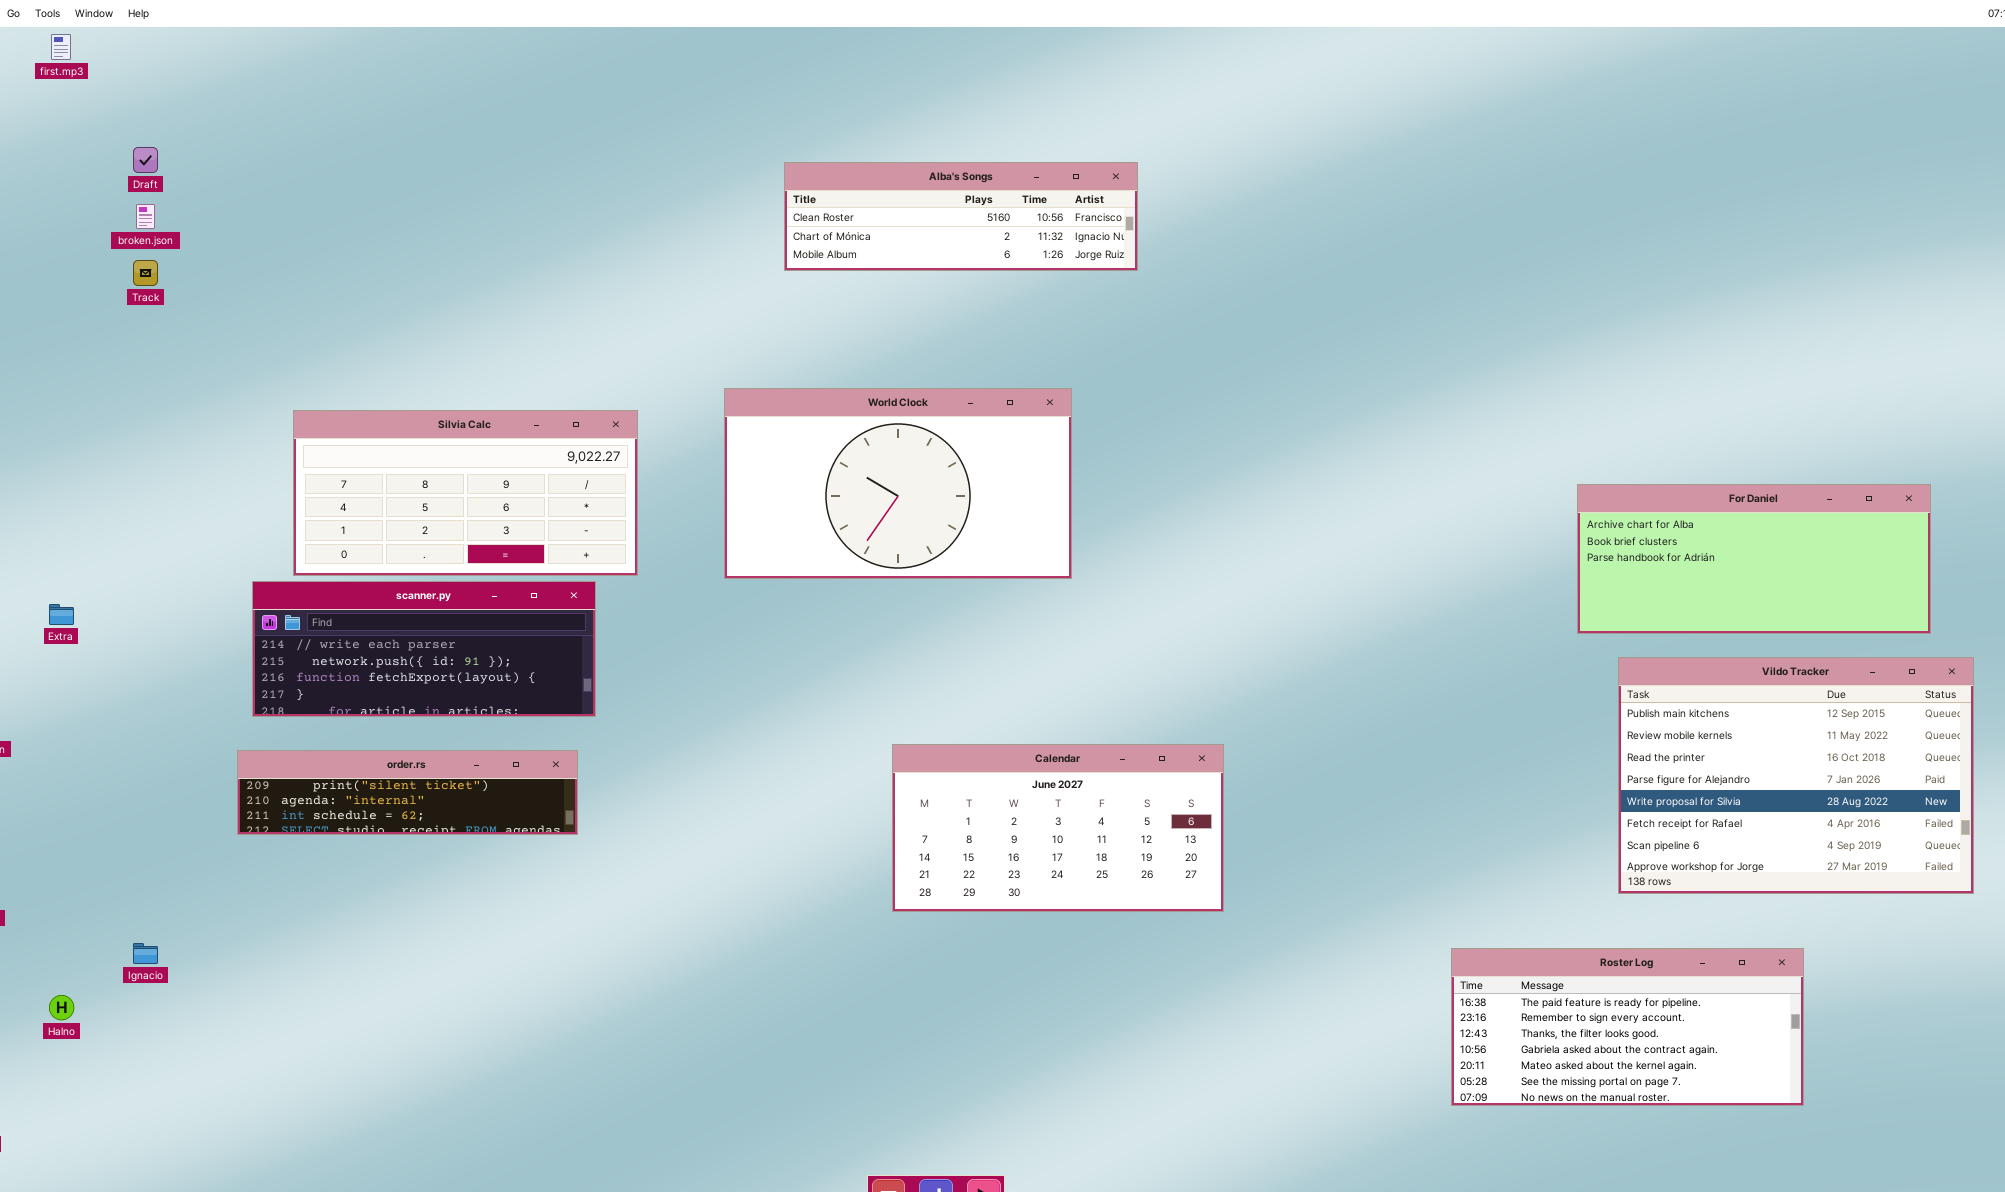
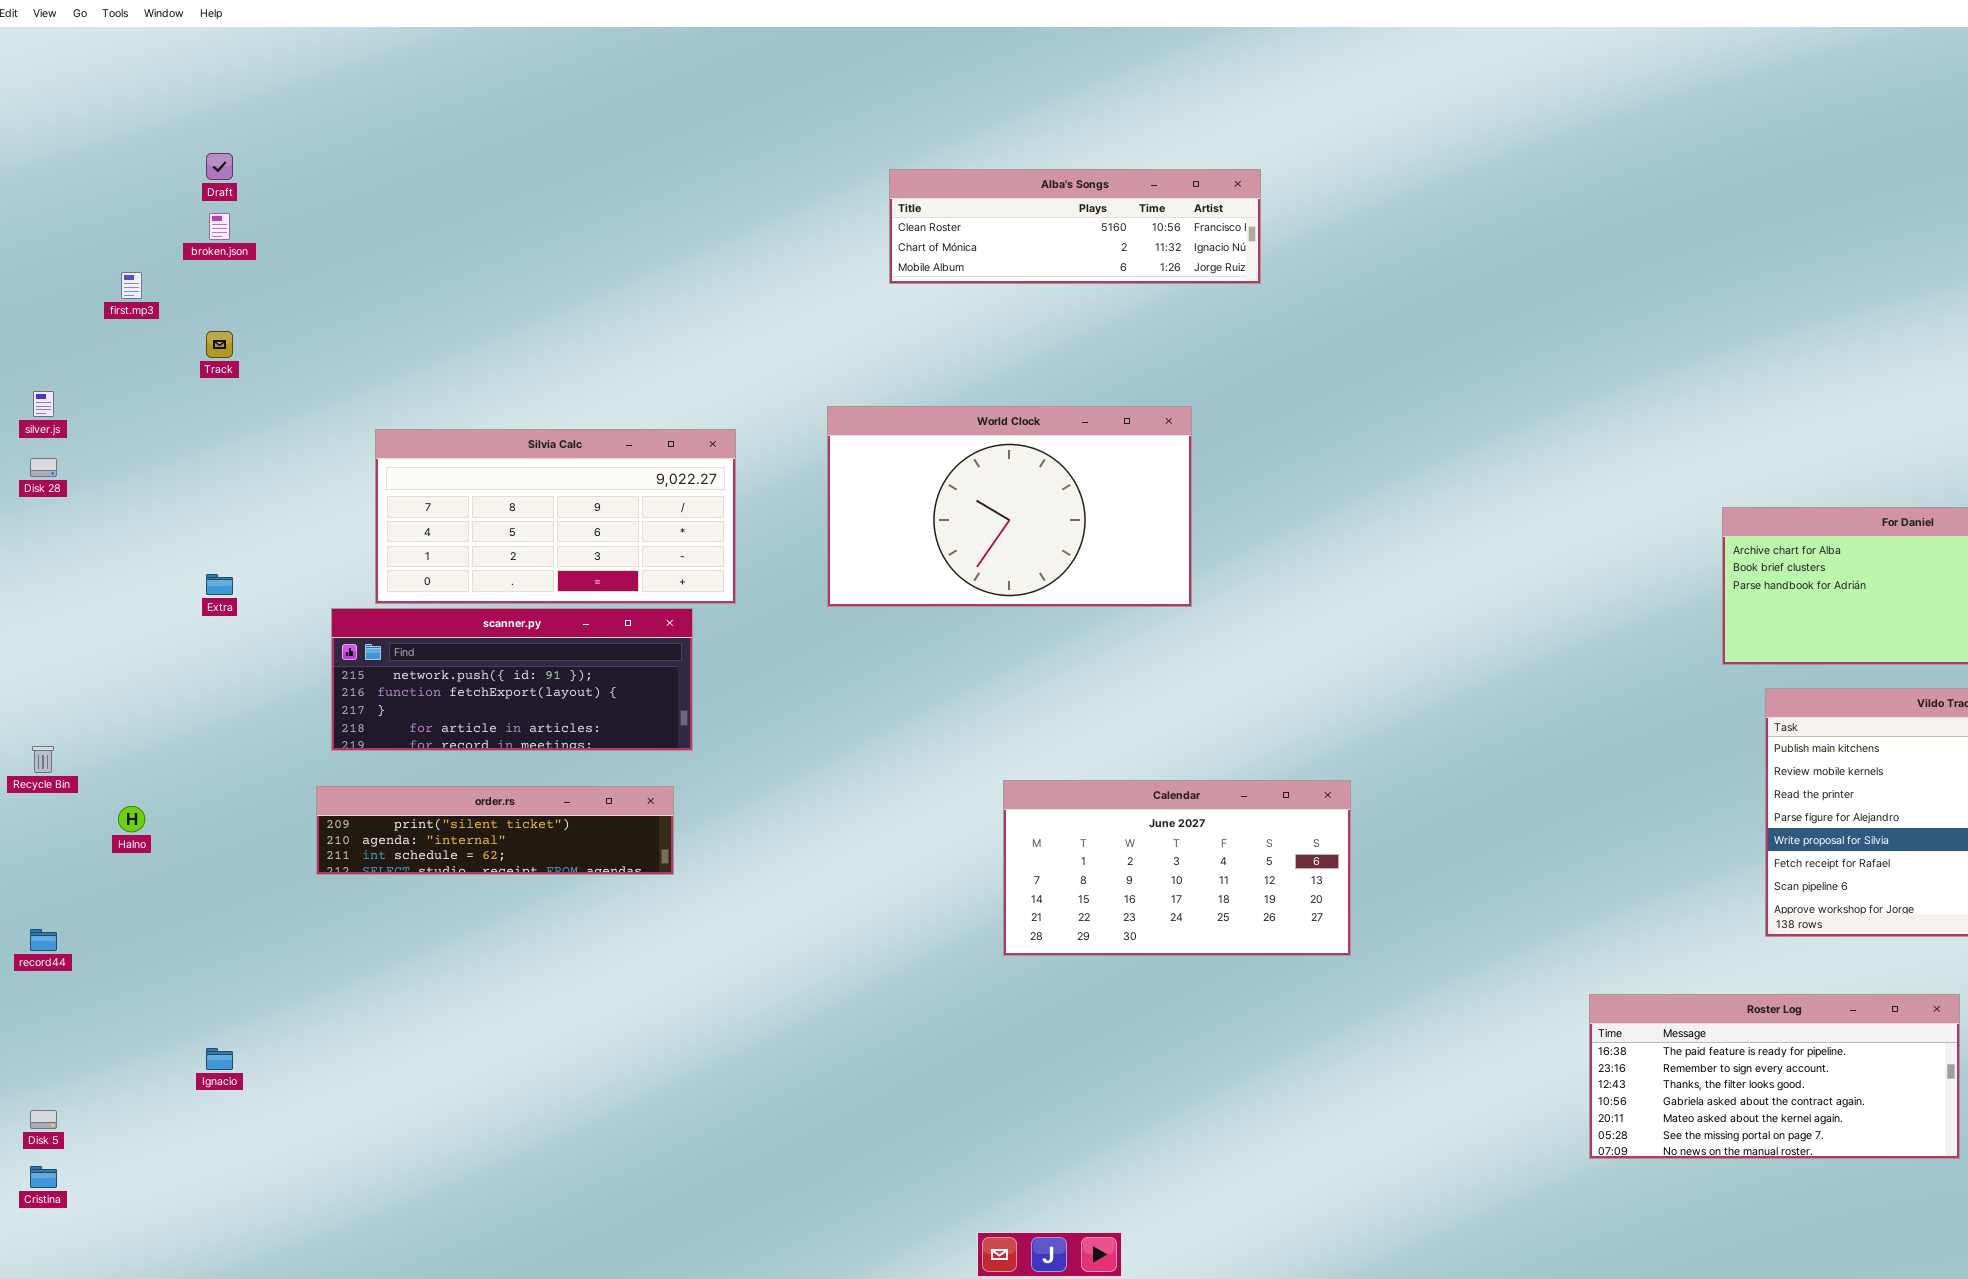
first.mp3: [51,34,71,60] -> [121,272,142,299], moved
Track: [133,260,158,286] -> [206,331,233,358], moved
scanner.py: [252,581,596,717] -> [331,608,693,751], scrolled down 1 row
Extra: [49,604,74,625] -> [206,574,233,595], moved
Ignacio: [133,943,158,964] -> [206,1048,233,1070], moved
Halno: [49,995,74,1020] -> [118,806,145,832], moved

